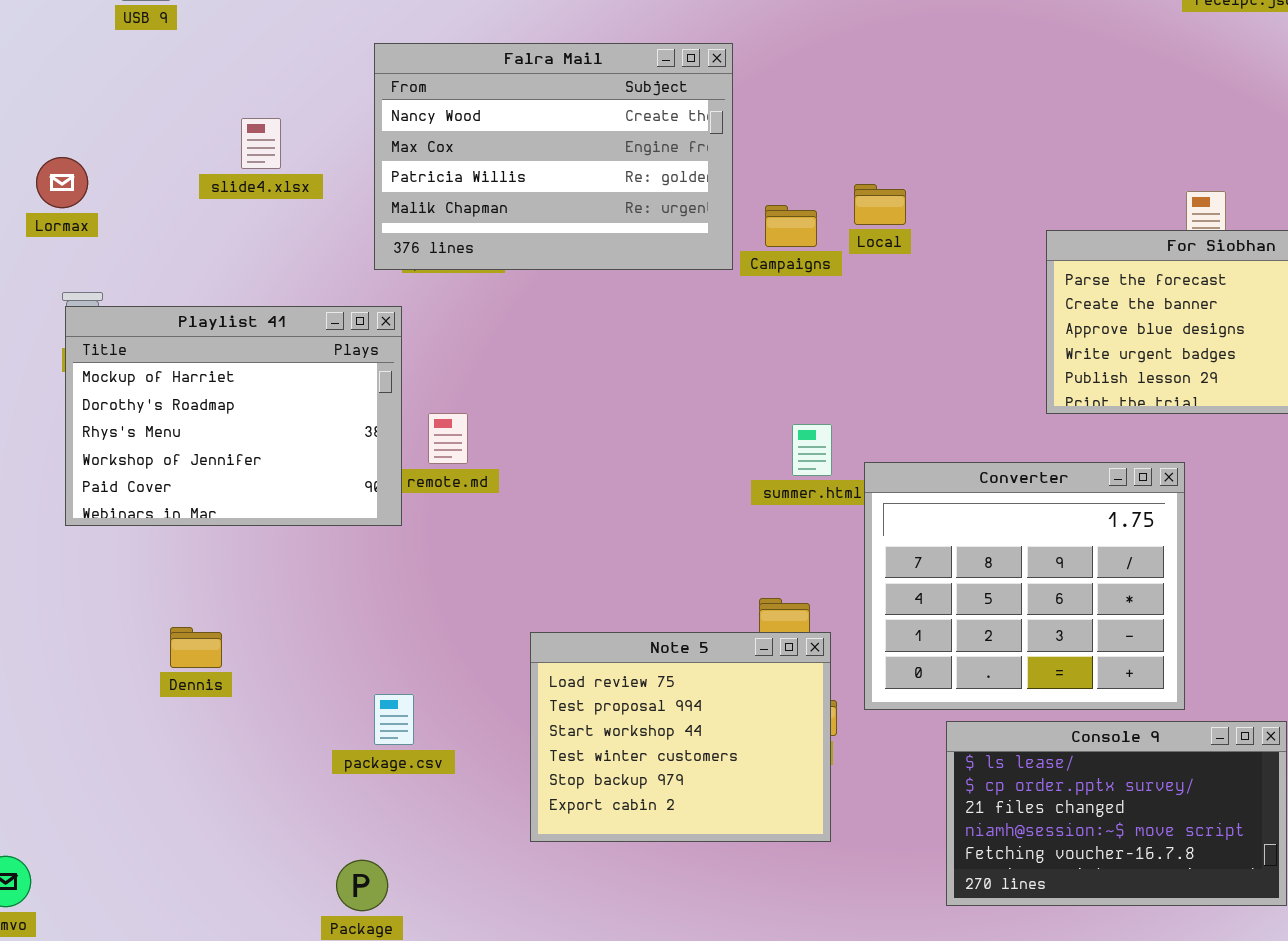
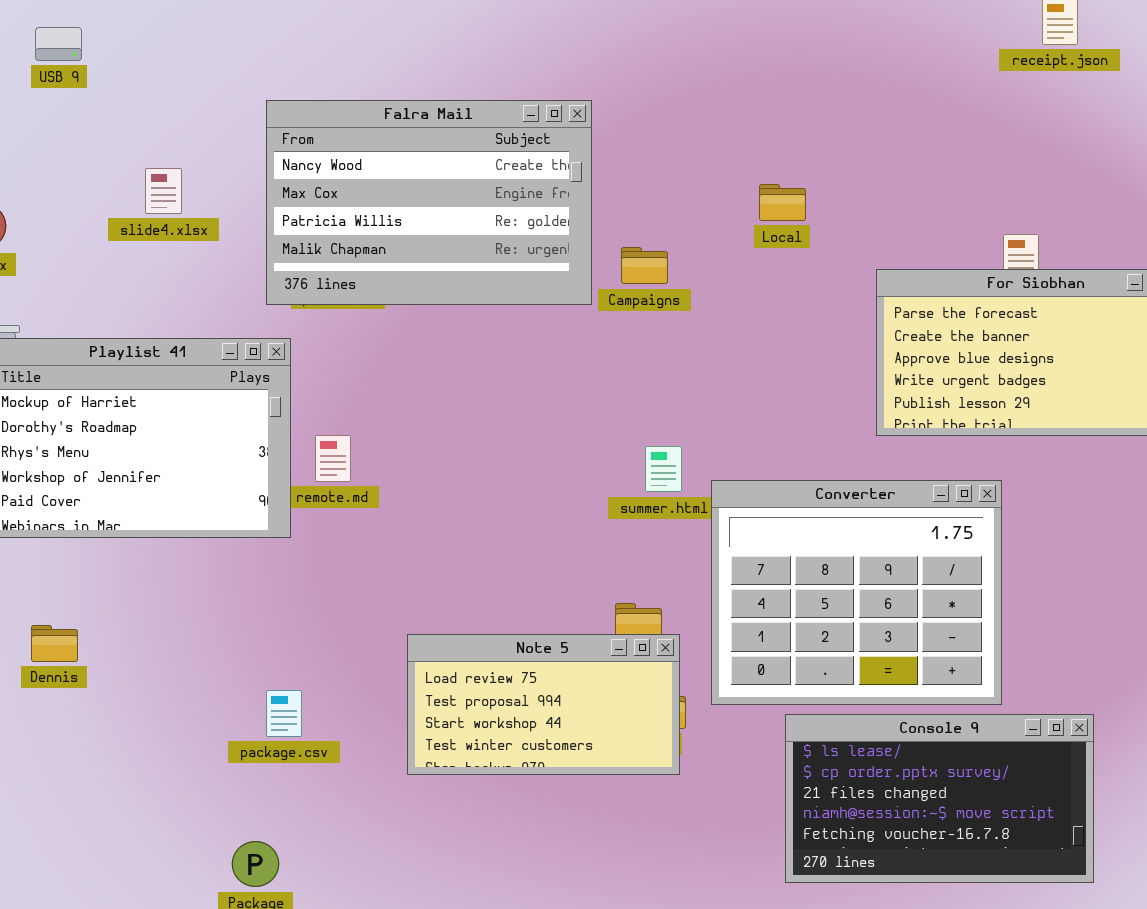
Local: [854,184,906,225] -> [759,184,806,221], moved
Dennis: [170,627,222,668] -> [31,625,78,662], moved
Note 5: [530,632,831,842] -> [407,634,680,775], resized

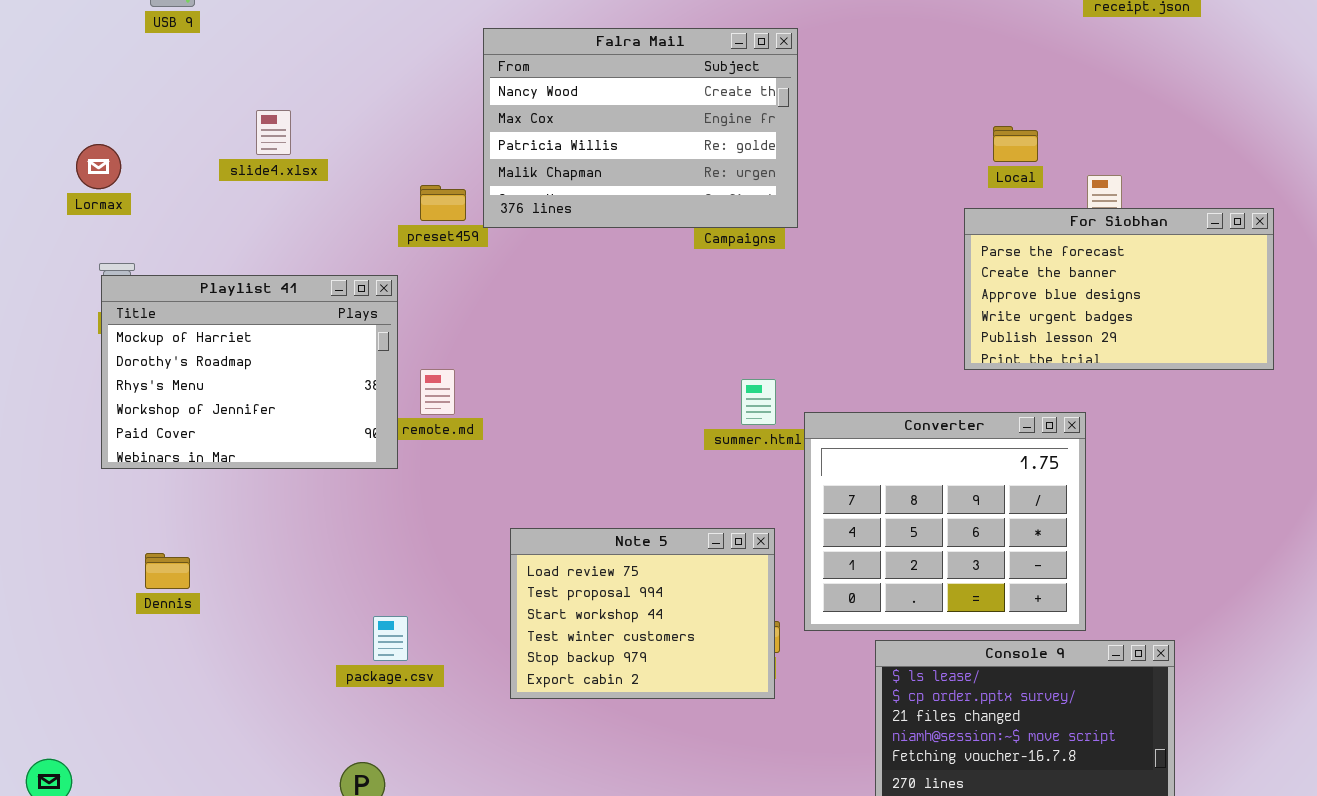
Falra Mail: [266,100,592,305] -> [483,28,798,228], moved
Local: [759,184,806,221] -> [993,126,1038,162], moved
Note 5: [407,634,680,775] -> [510,528,775,699], resized

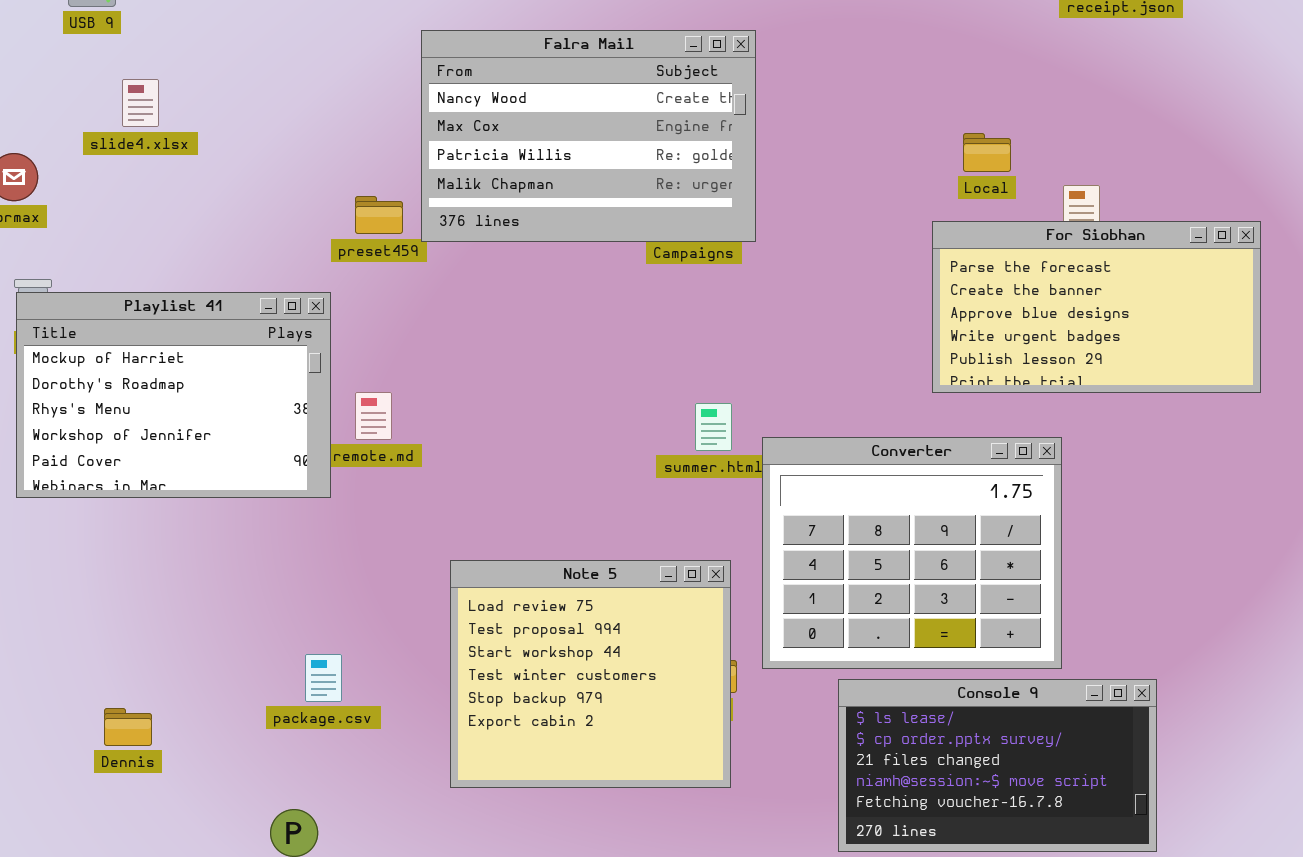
slide4.xlsx: [256,110,291,155] -> [122,79,159,127], moved
Note 5: [510,528,775,699] -> [450,560,731,788], resized
Dennis: [145,553,190,589] -> [104,708,152,746], moved

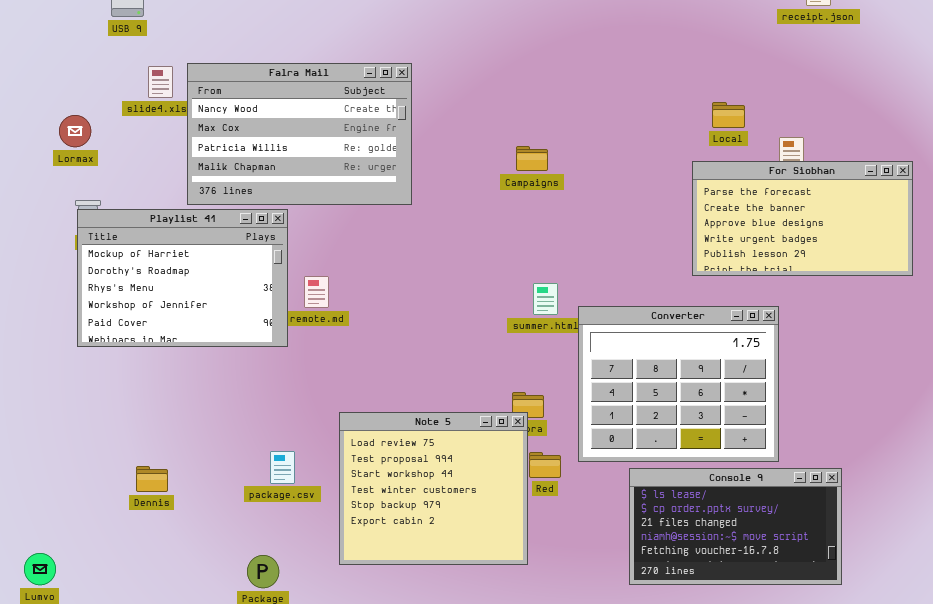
Falra Mail: [421,30,756,242] -> [187,63,412,205], moved
Note 5: [450,560,731,788] -> [339,412,528,565], moved
Dennis: [104,708,152,746] -> [136,466,168,492], moved

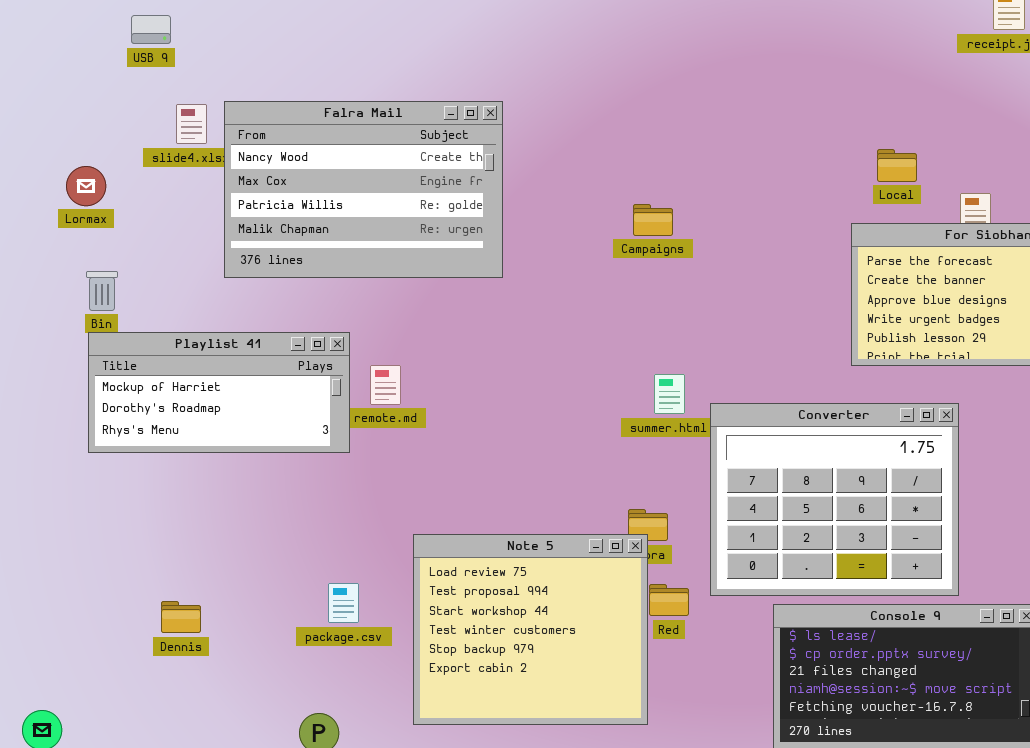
Playlist 41: [77,209,288,347] -> [88,332,350,453], resized

